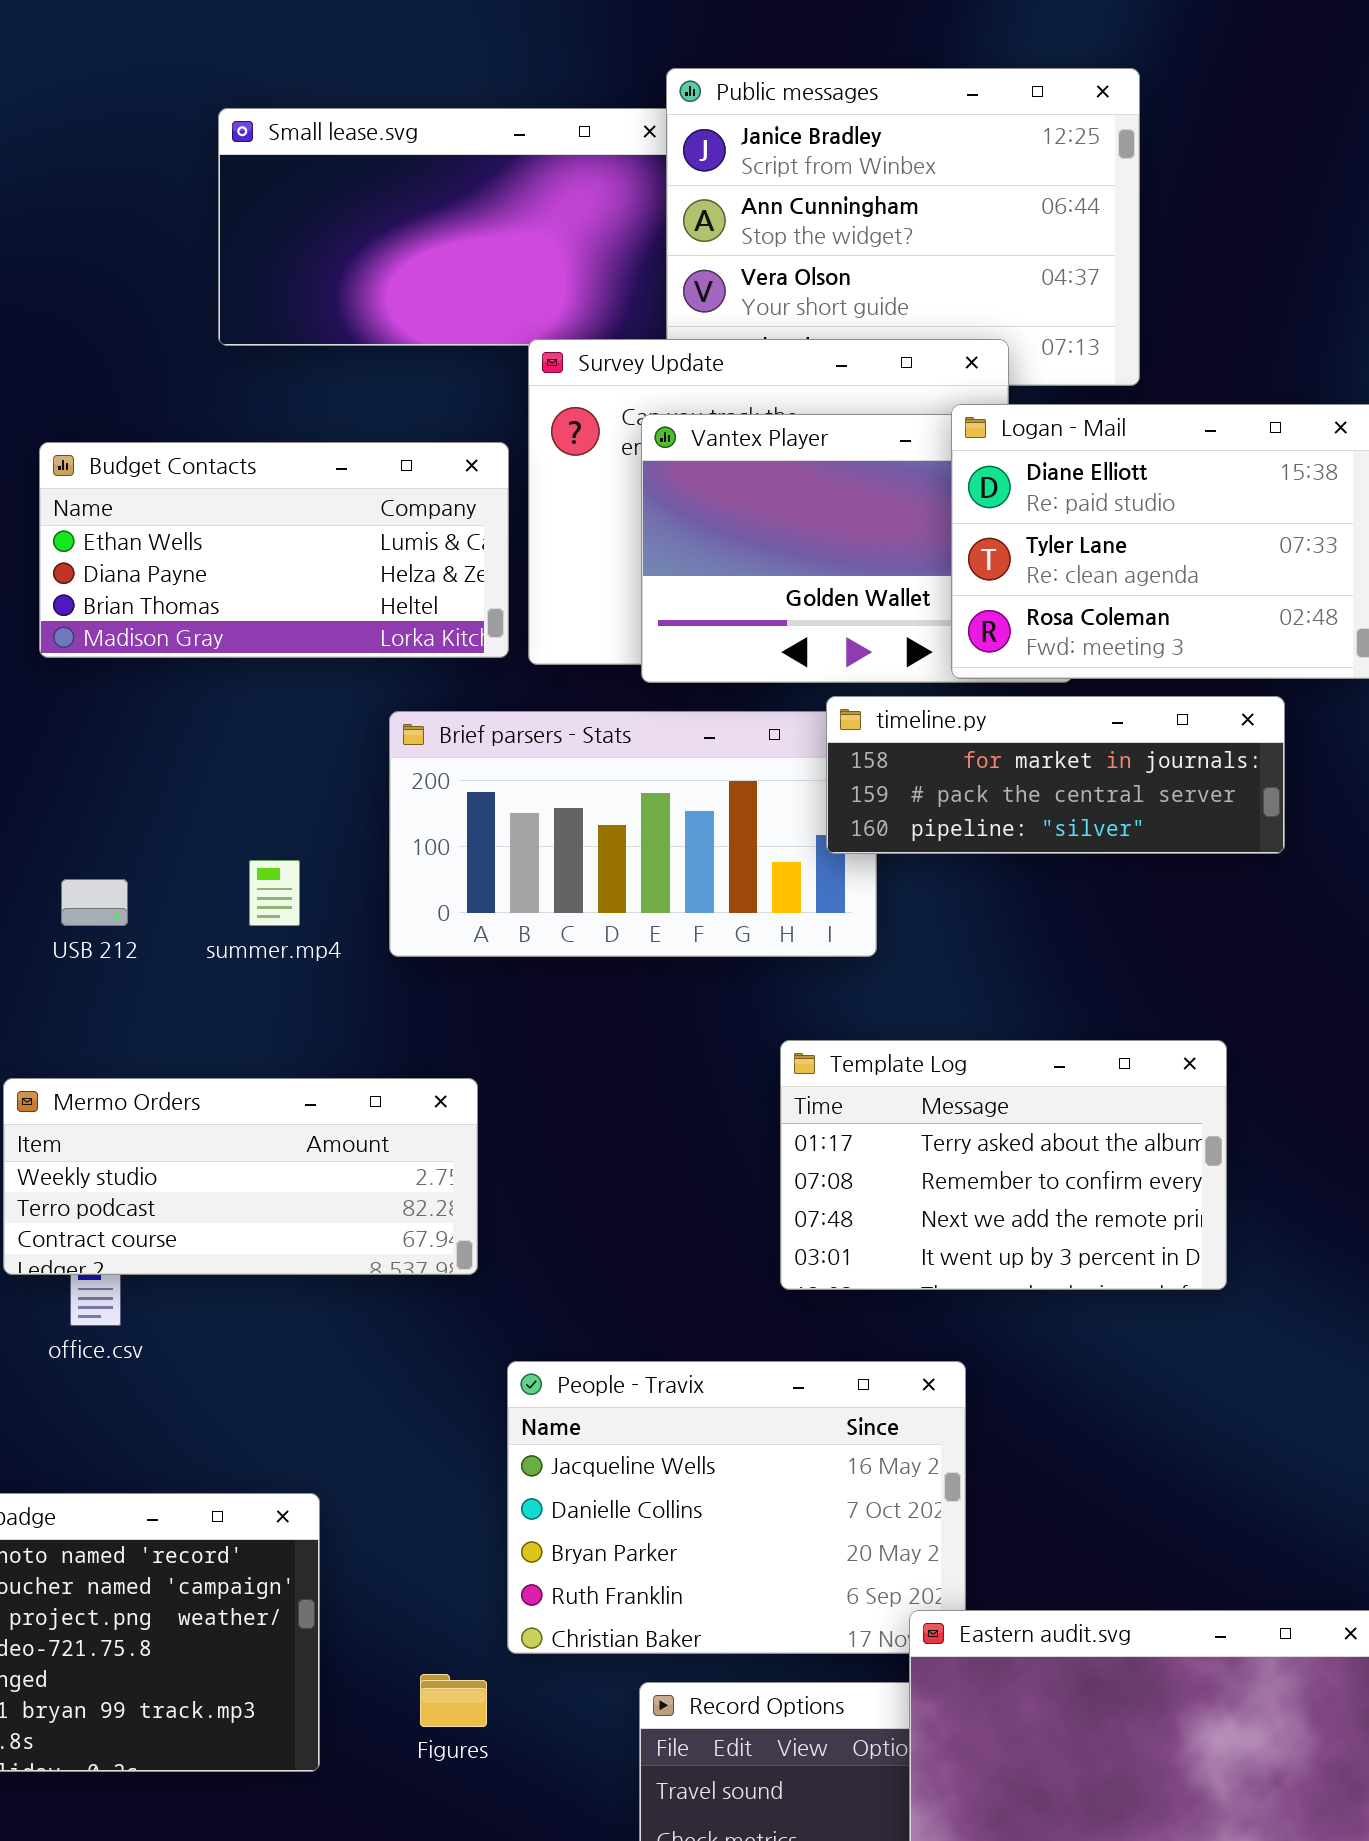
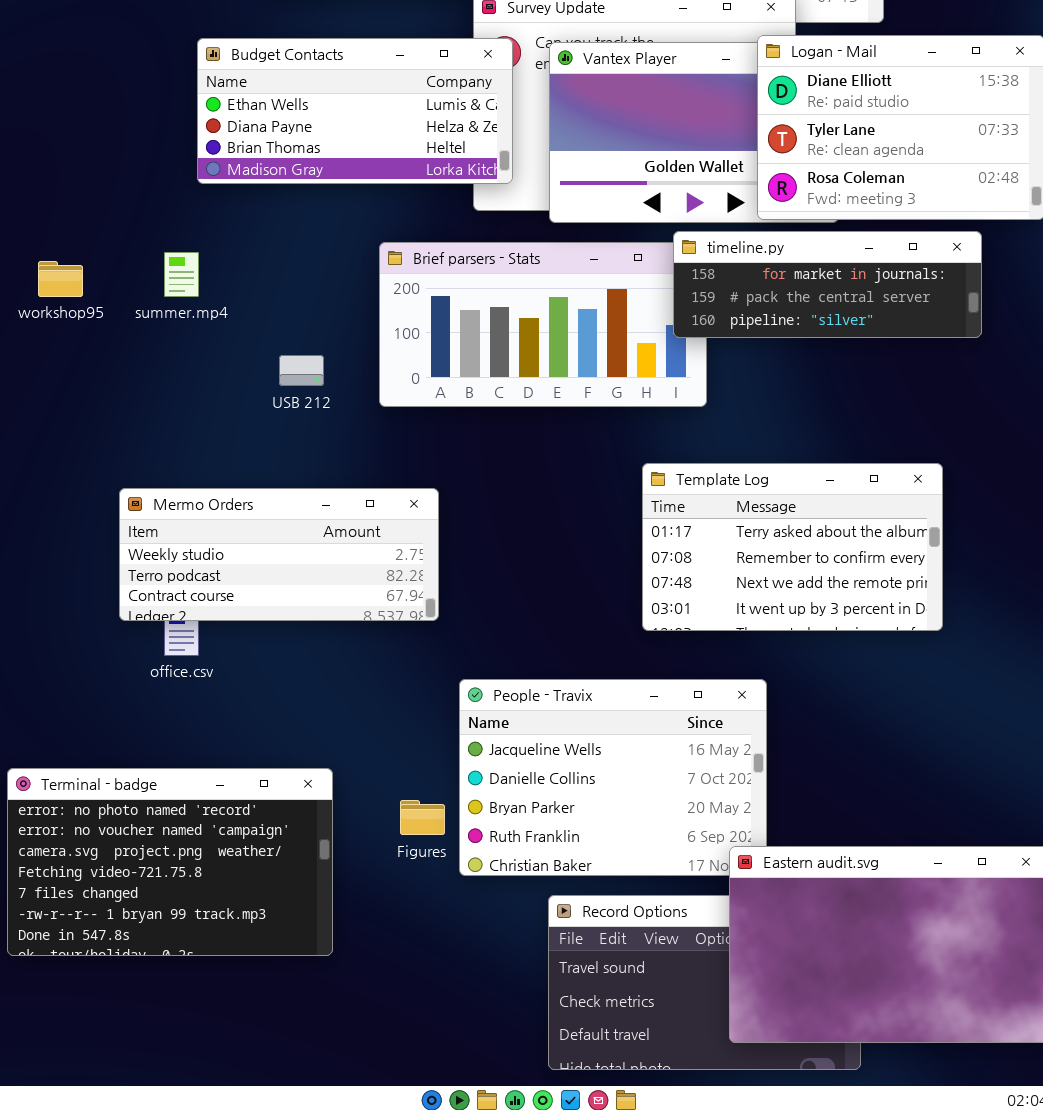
Budget Contacts: [39,442,509,658] -> [197,38,513,184], moved
summer.mp4: [249,860,300,926] -> [164,252,199,297], moved
USB 212: [61,879,128,926] -> [279,355,324,386], moved
Figures: [420,1674,487,1727] -> [400,800,445,835], moved

